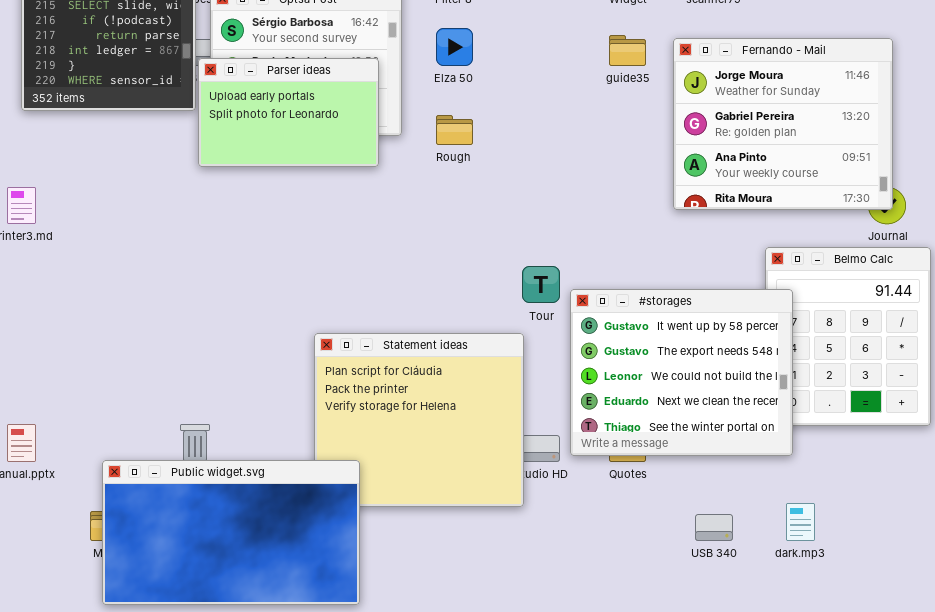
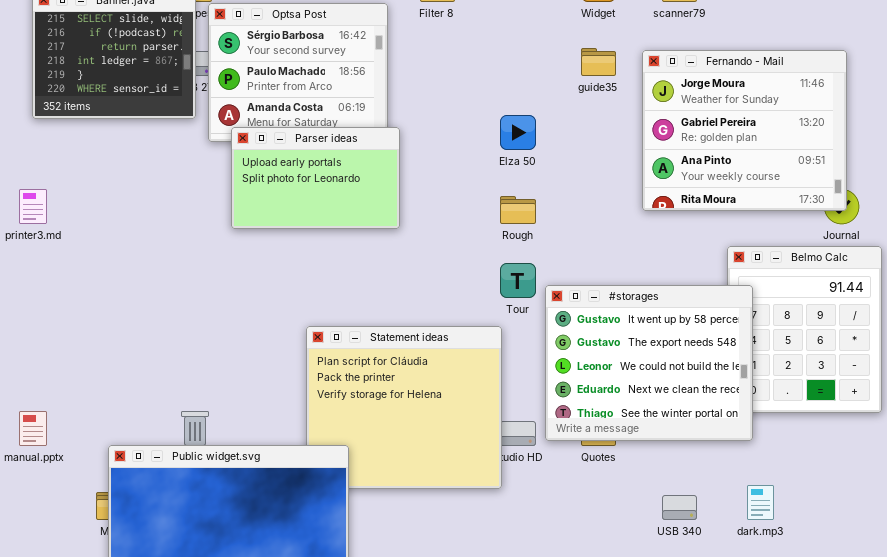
Elza 50: [436,28,473,66] -> [500,115,536,150], moved
Parser ideas: [198,58,379,167] -> [231,127,400,229], moved
Rough: [436,115,473,145] -> [500,196,536,224], moved

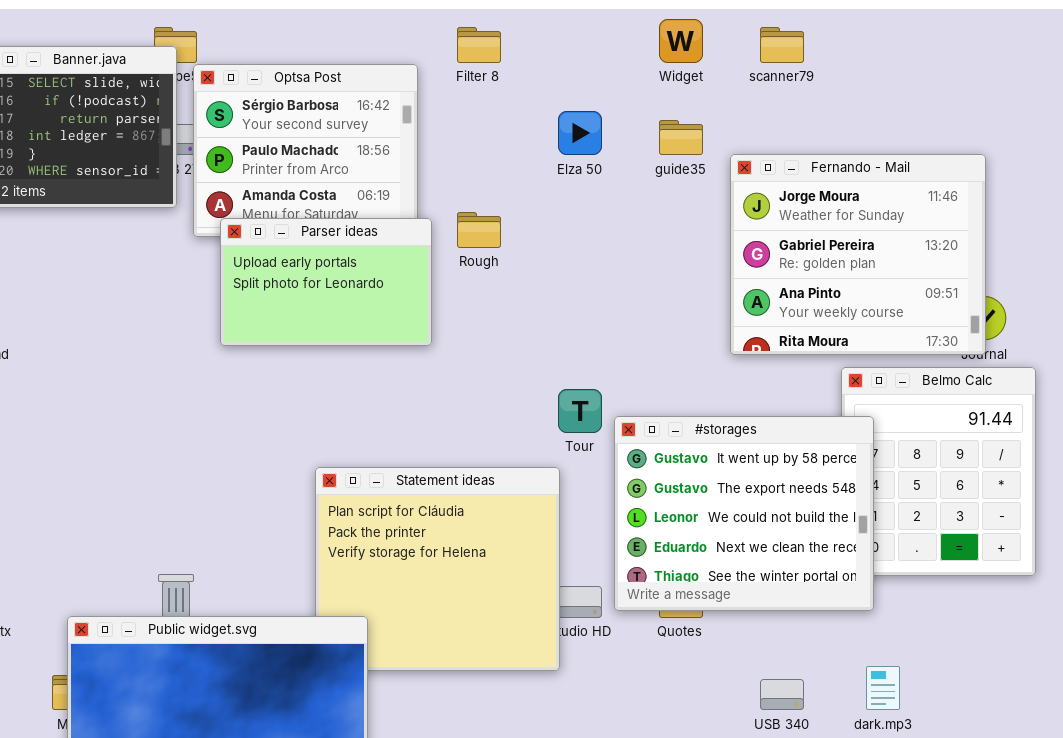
Fernando - Mail: [642,50,847,211] -> [730,154,986,355], moved
Elza 50: [500,115,536,150] -> [558,111,602,155], moved
Rough: [500,196,536,224] -> [457,212,501,248], moved

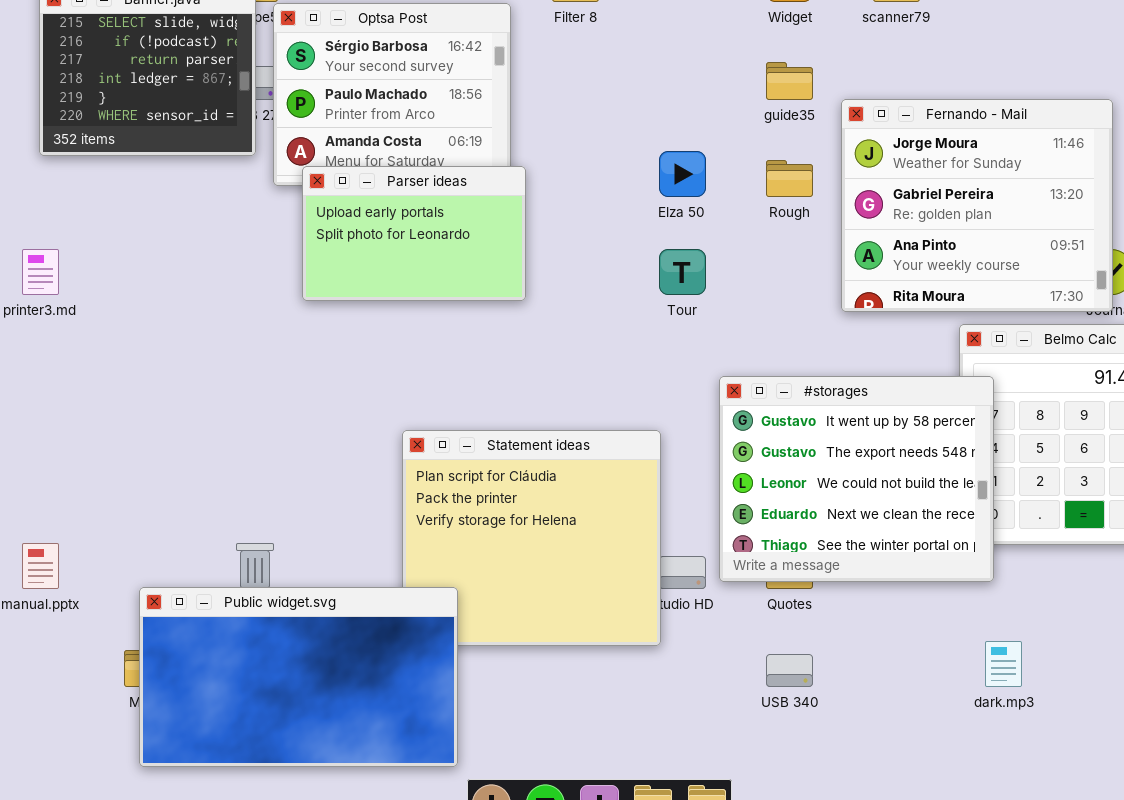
Elza 50: [558,111,602,155] -> [659,151,706,197], moved
Rough: [457,212,501,248] -> [766,160,813,197], moved
Tour: [558,389,602,433] -> [659,249,706,295], moved
USB 340: [760,679,804,710] -> [766,654,813,687], moved

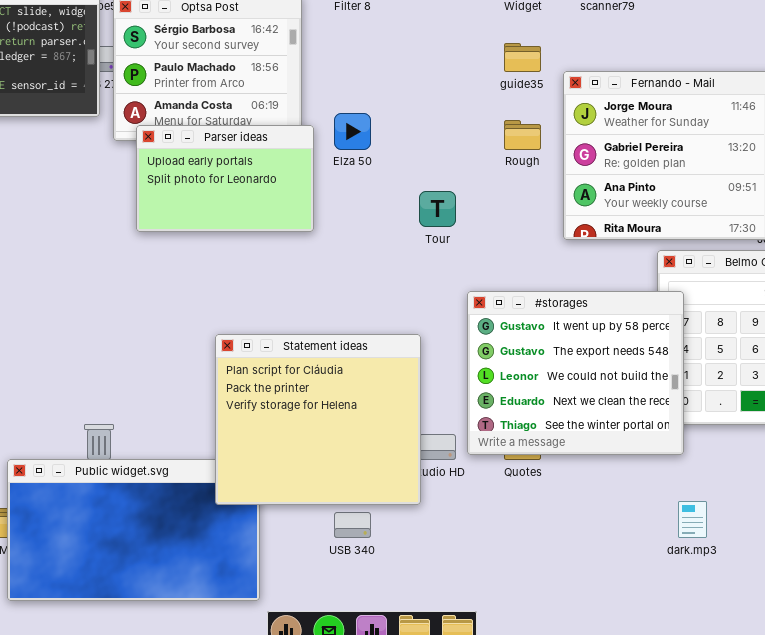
Elza 50: [659,151,706,197] -> [334,113,371,150], moved
Statement ideas: [402,430,661,646] -> [215,334,421,505], raised
USB 340: [766,654,813,687] -> [334,512,371,538], moved

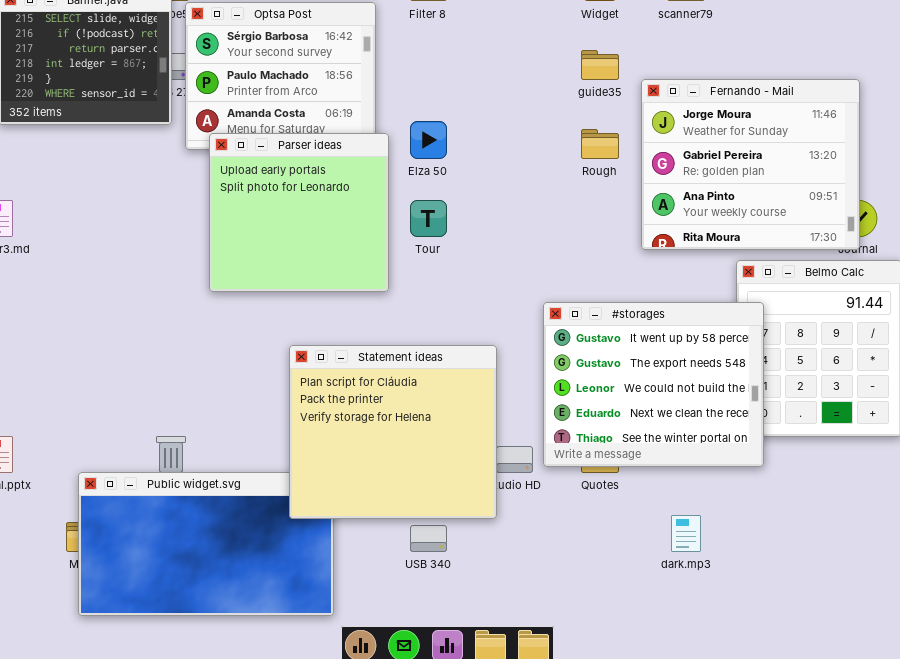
Parser ideas: [136,125,314,232] -> [209,133,389,292], resized
Tour: [419,191,456,227] -> [410,200,447,237], moved
dark.mp3: [678,501,707,538] -> [671,515,701,552], moved

